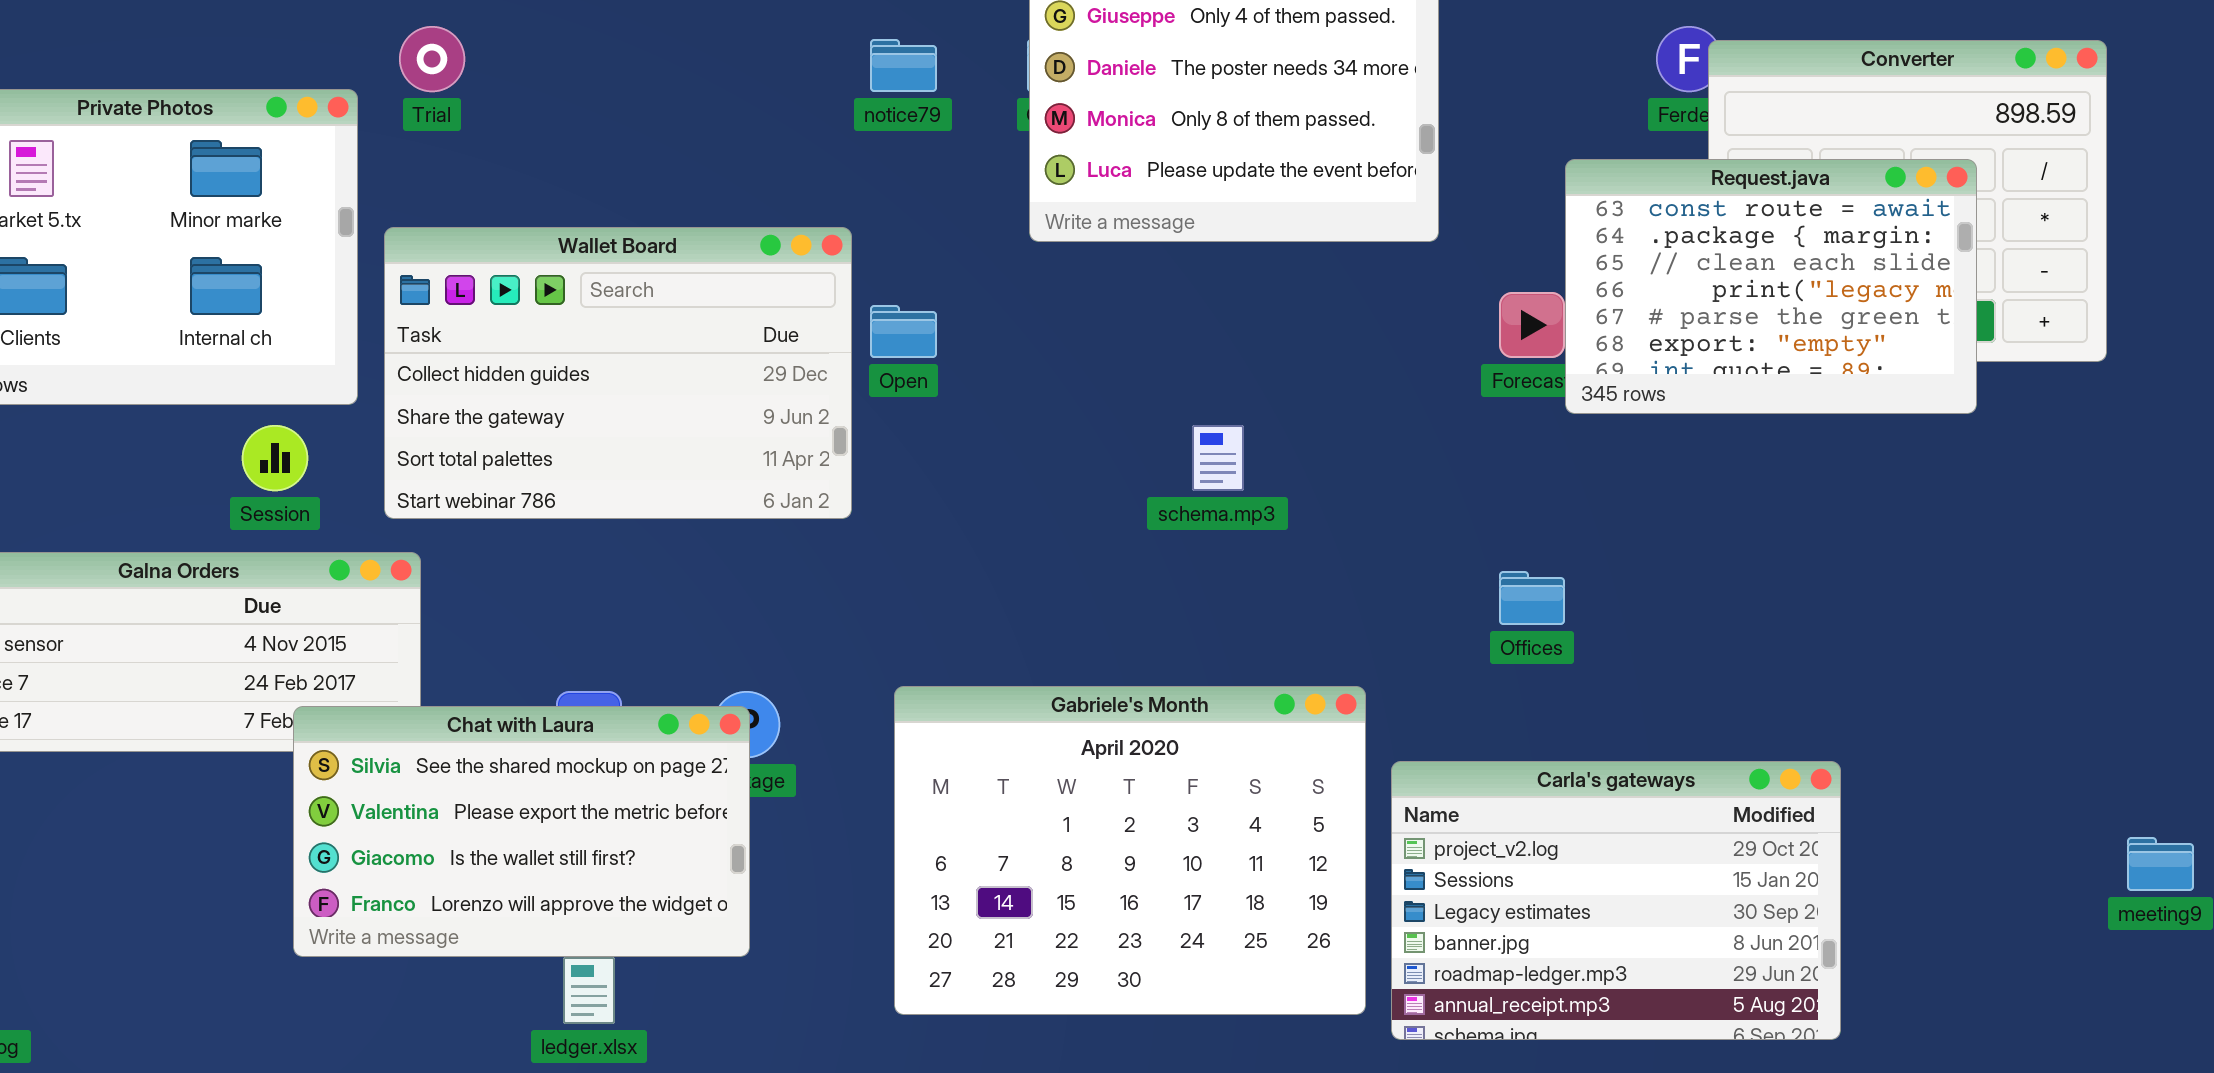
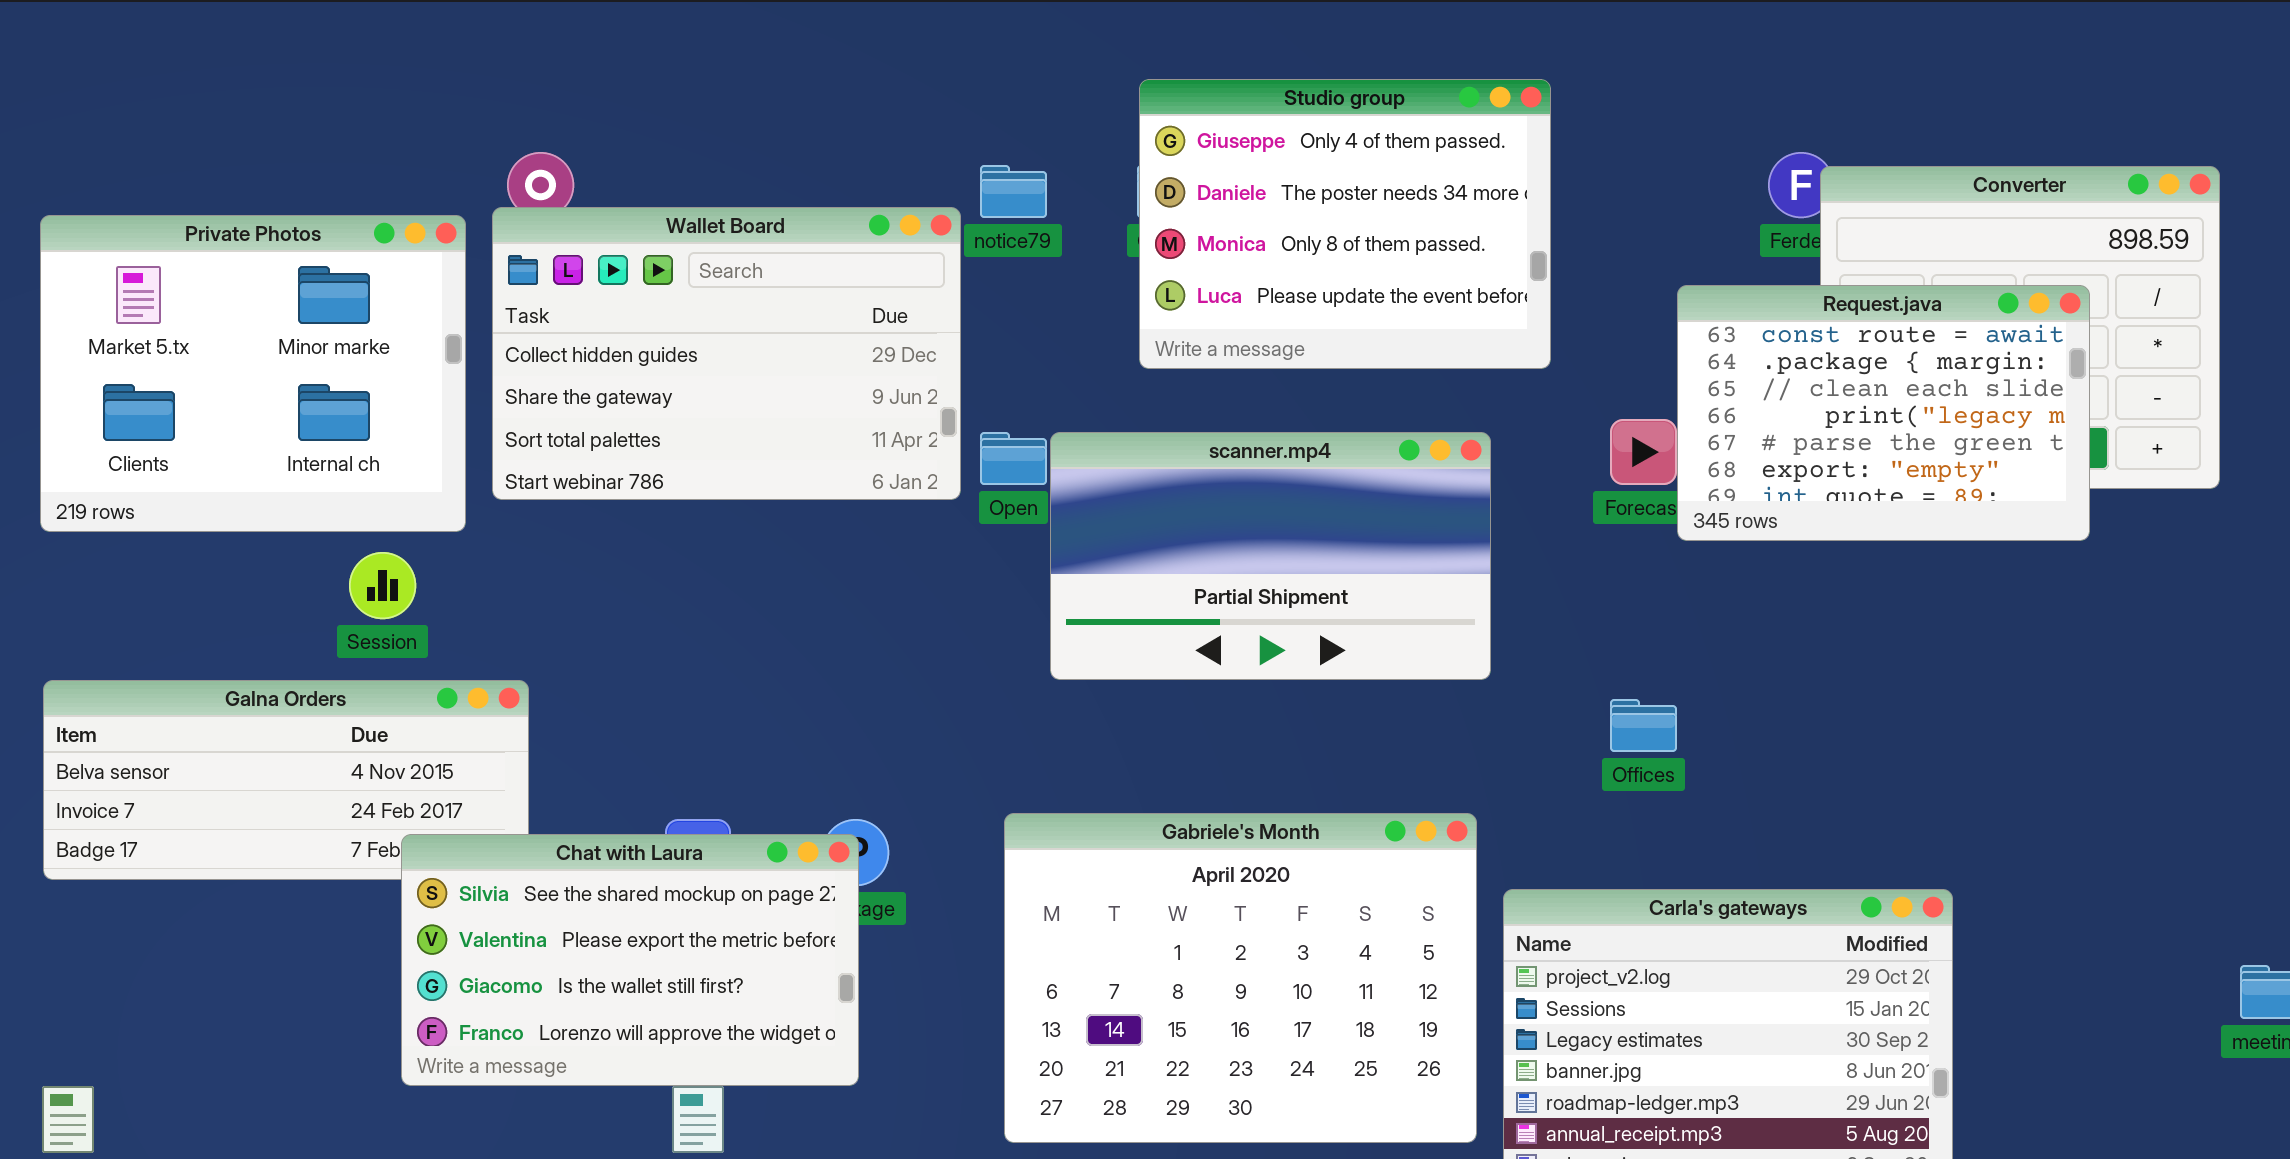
Wallet Board: [384,227,852,519] -> [492,207,961,500], moved
scanner.mp4: none -> [1050,432,1491,680], opened

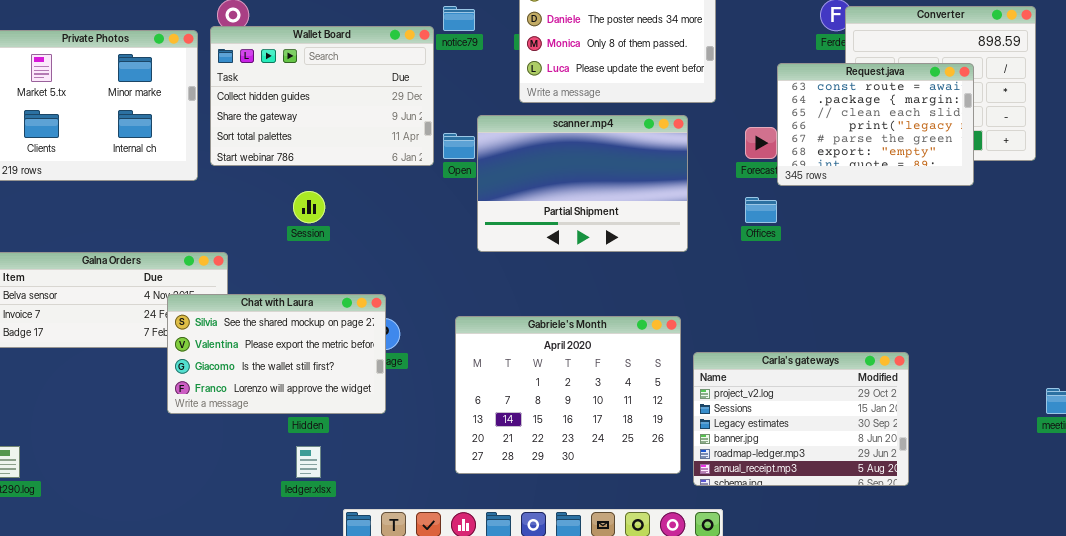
scanner.mp4: [1050,432,1491,680] -> [477,115,688,252], resized
Session: [349,552,416,619] -> [293,191,325,223], moved
Offices: [1610,699,1677,752] -> [745,197,777,223], moved
Chat with Laura: [401,834,859,1086] -> [167,294,386,414], moved

